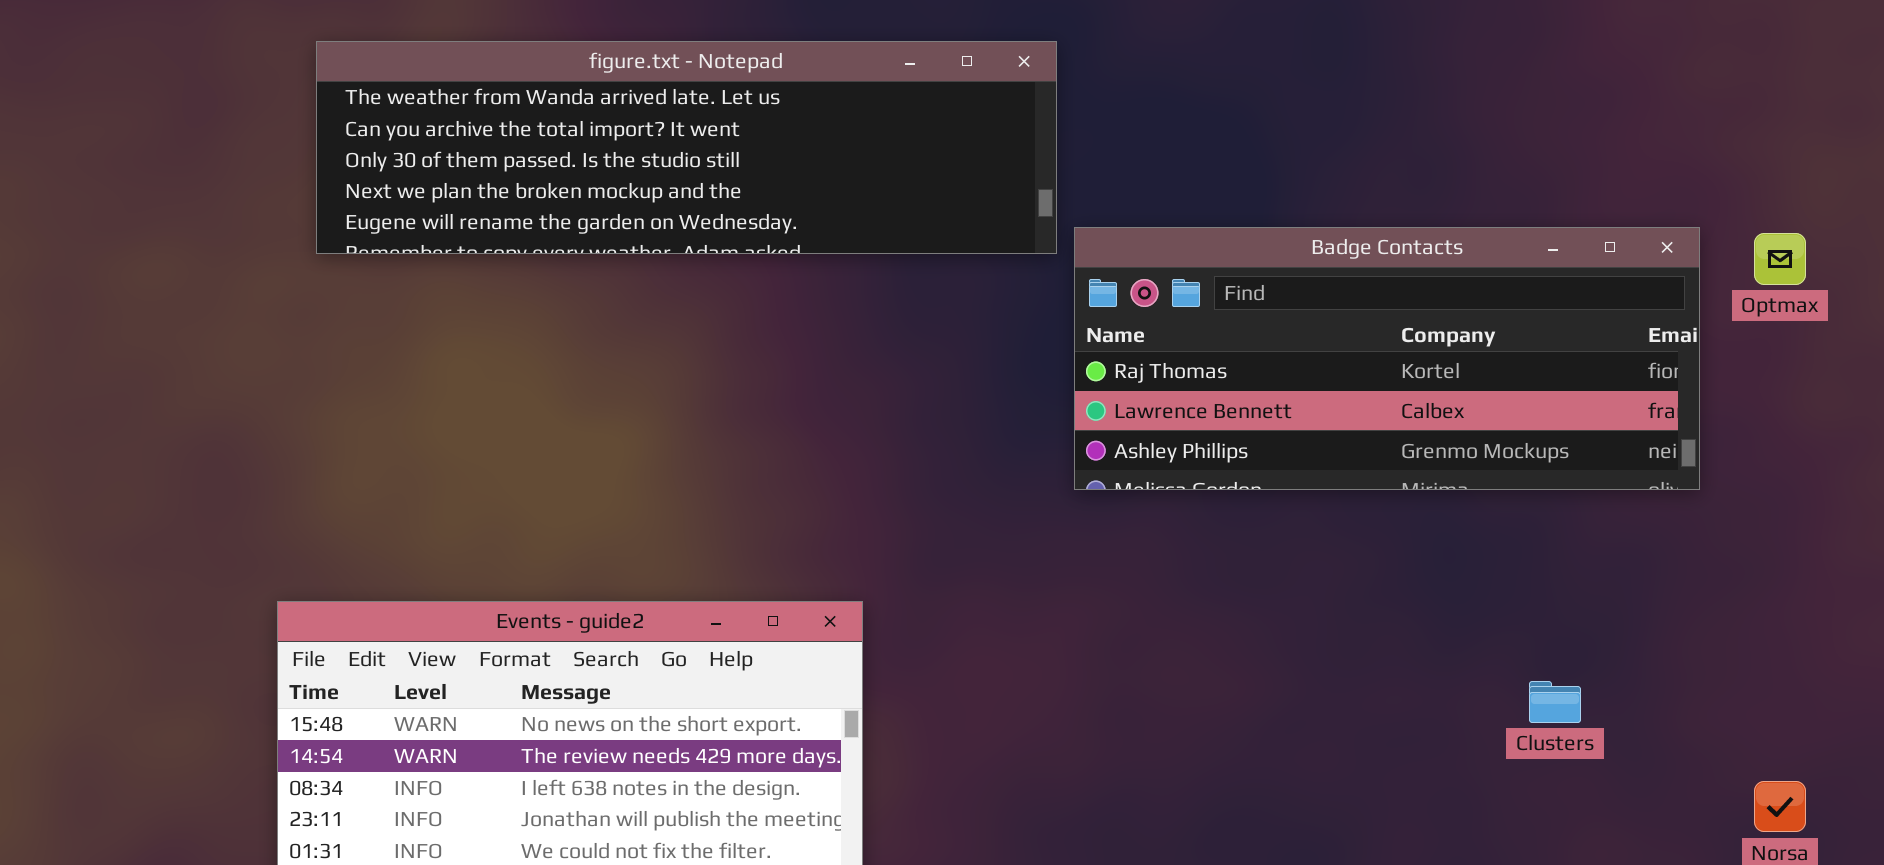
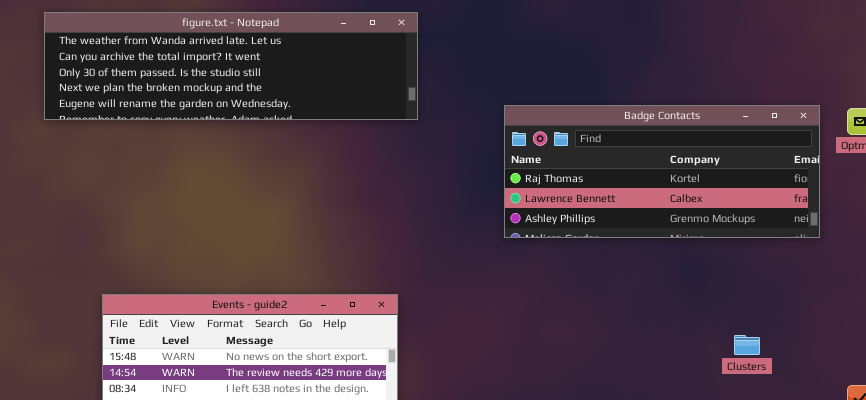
figure.txt - Notepad: [316,41,1057,254] -> [44,12,418,120], moved

